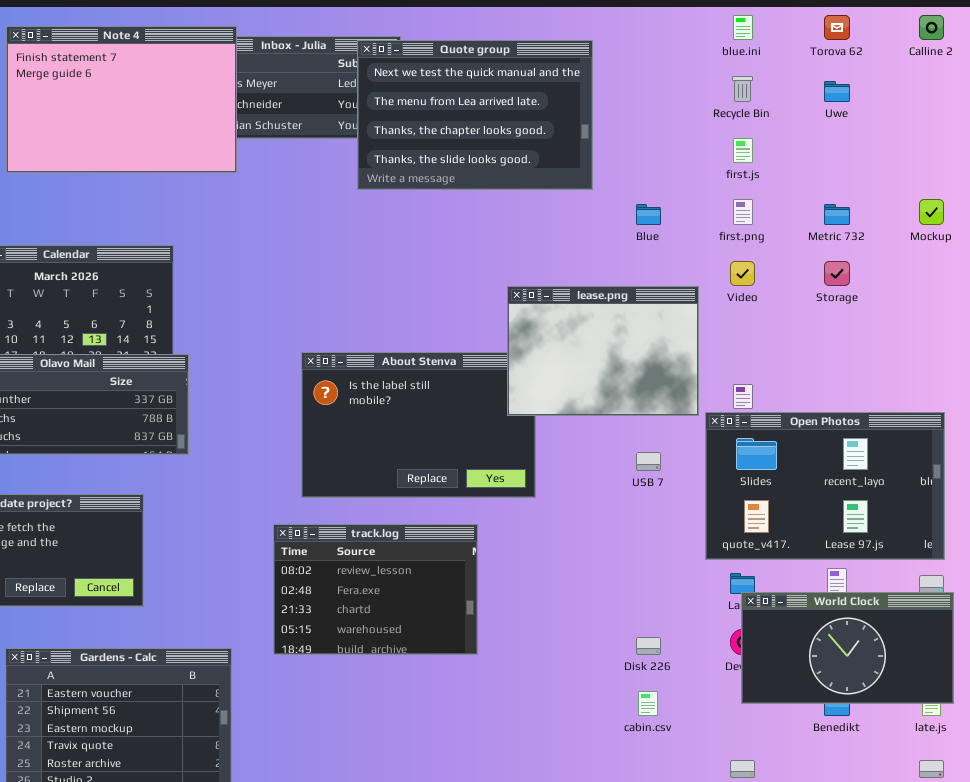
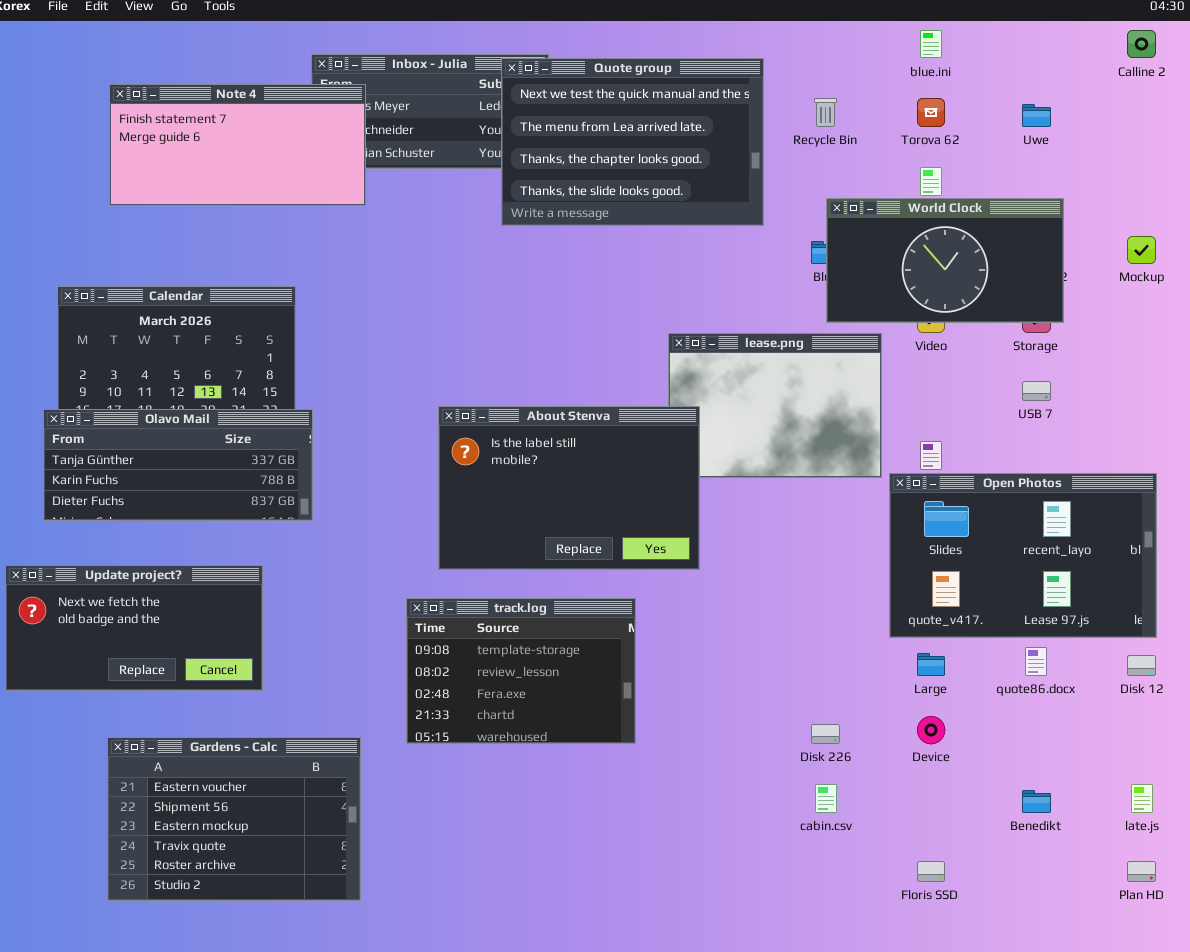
Torova 62: [824,15,850,40] -> [917,98,945,127], moved
Note 4: [6,26,237,173] -> [109,84,366,206], resized
Recycle Bin: [732,76,753,102] -> [814,98,837,127], moved
About Stenva: [301,352,536,498] -> [438,406,700,570], raised
USB 7: [636,452,661,471] -> [1022,381,1051,401], moved
track.log: [273,524,478,655] -> [406,598,636,744], scrolled up 1 row
World Clock: [741,592,954,704] -> [826,198,1064,323], moved

